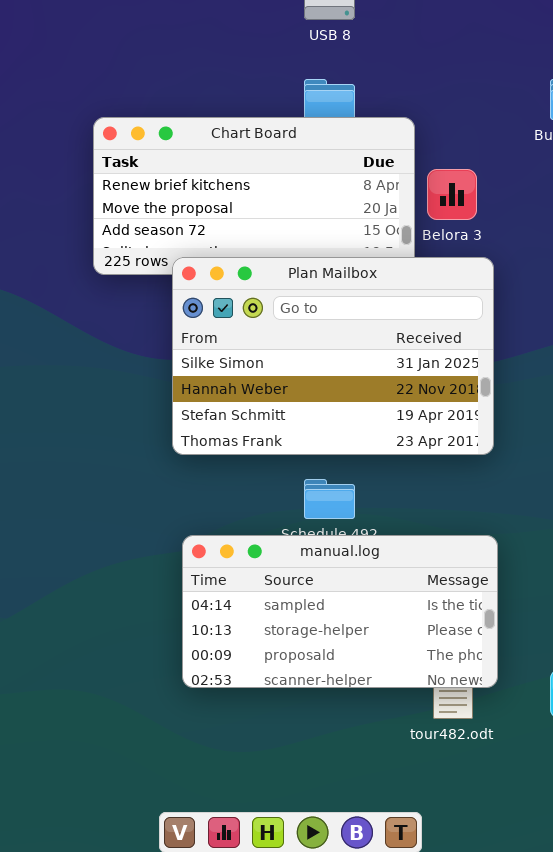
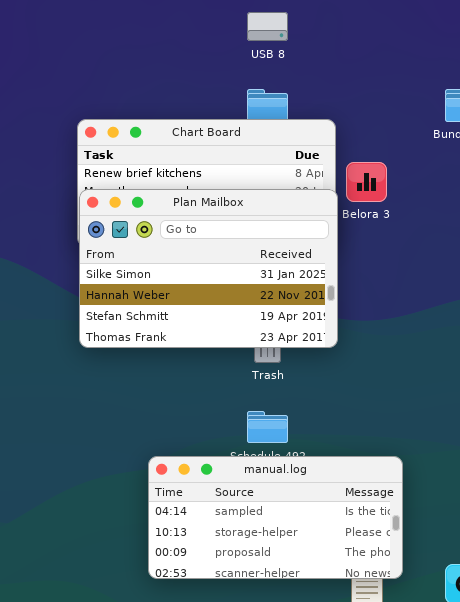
Plan Mailbox: [172,257,494,455] -> [79,189,338,348], moved

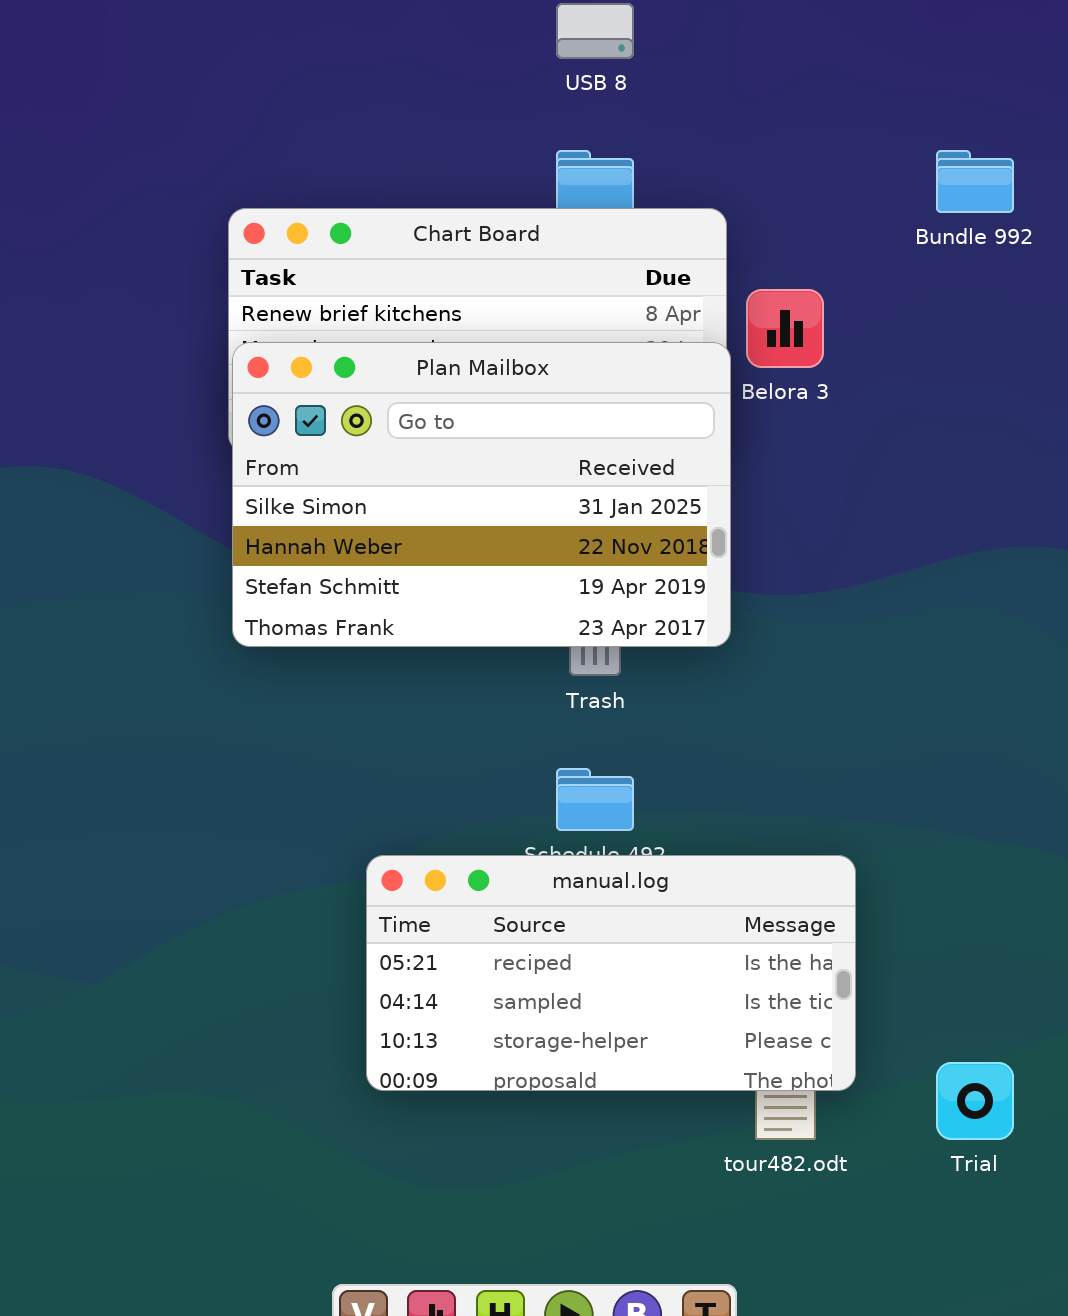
manual.log: [148,456,403,579] -> [366,855,856,1091], scrolled up 1 row

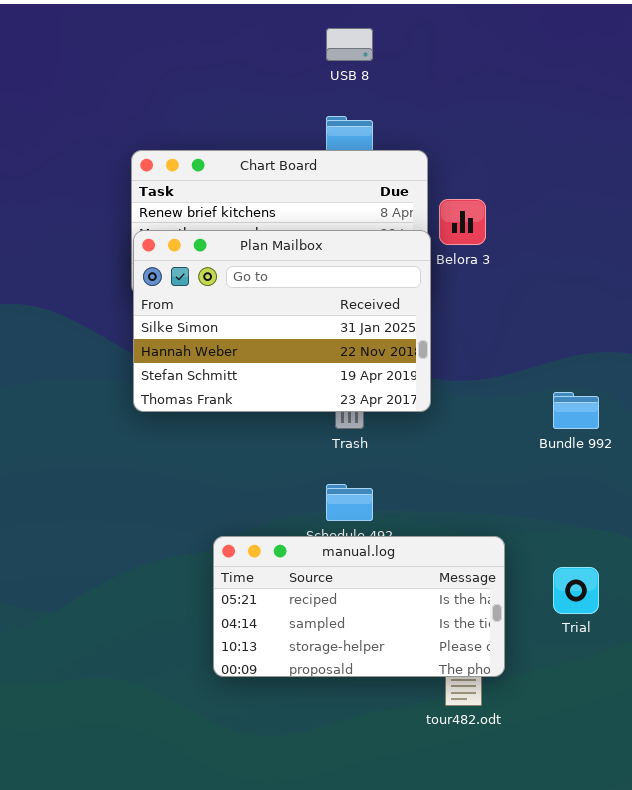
Bundle 992: [936,150,1014,213] -> [553,392,599,429], moved
Trial: [936,1062,1014,1140] -> [553,567,599,614], moved

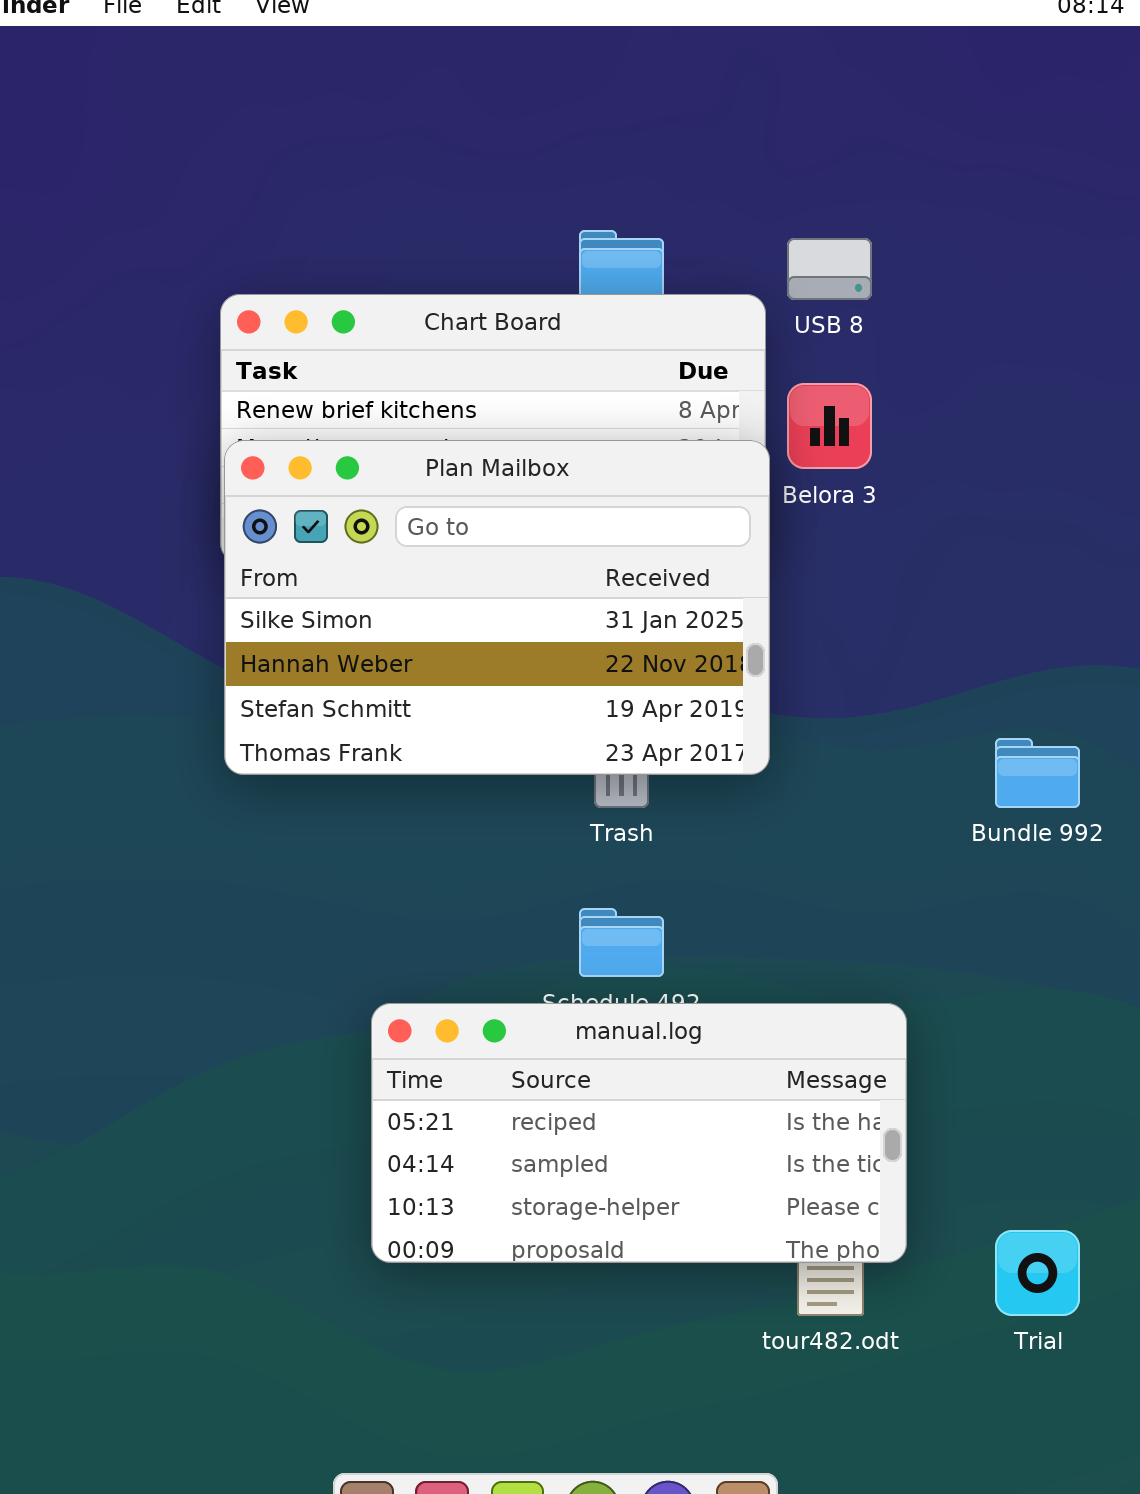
USB 8: [326,28,373,61] -> [787,238,872,300], moved
Trial: [553,567,599,614] -> [995,1230,1080,1316], moved

